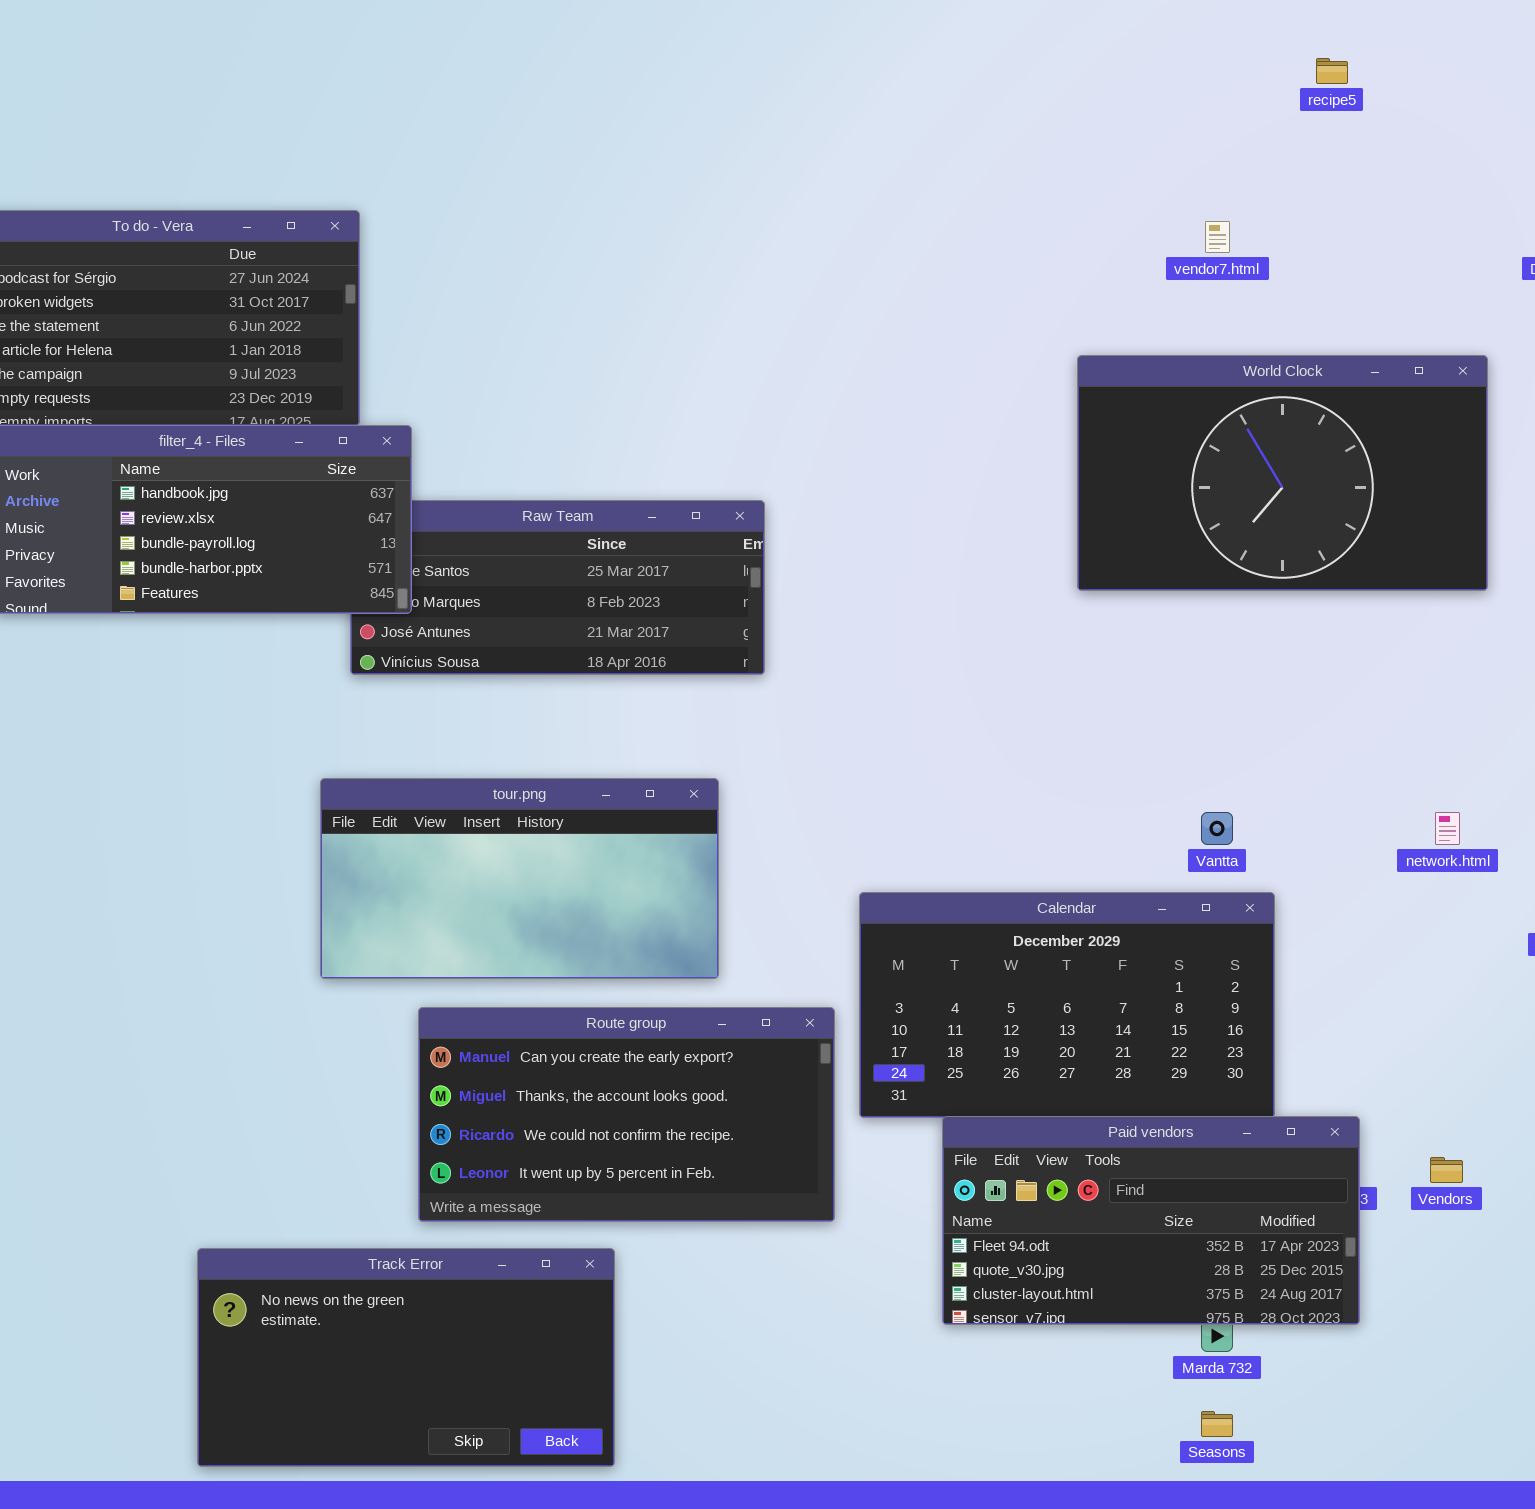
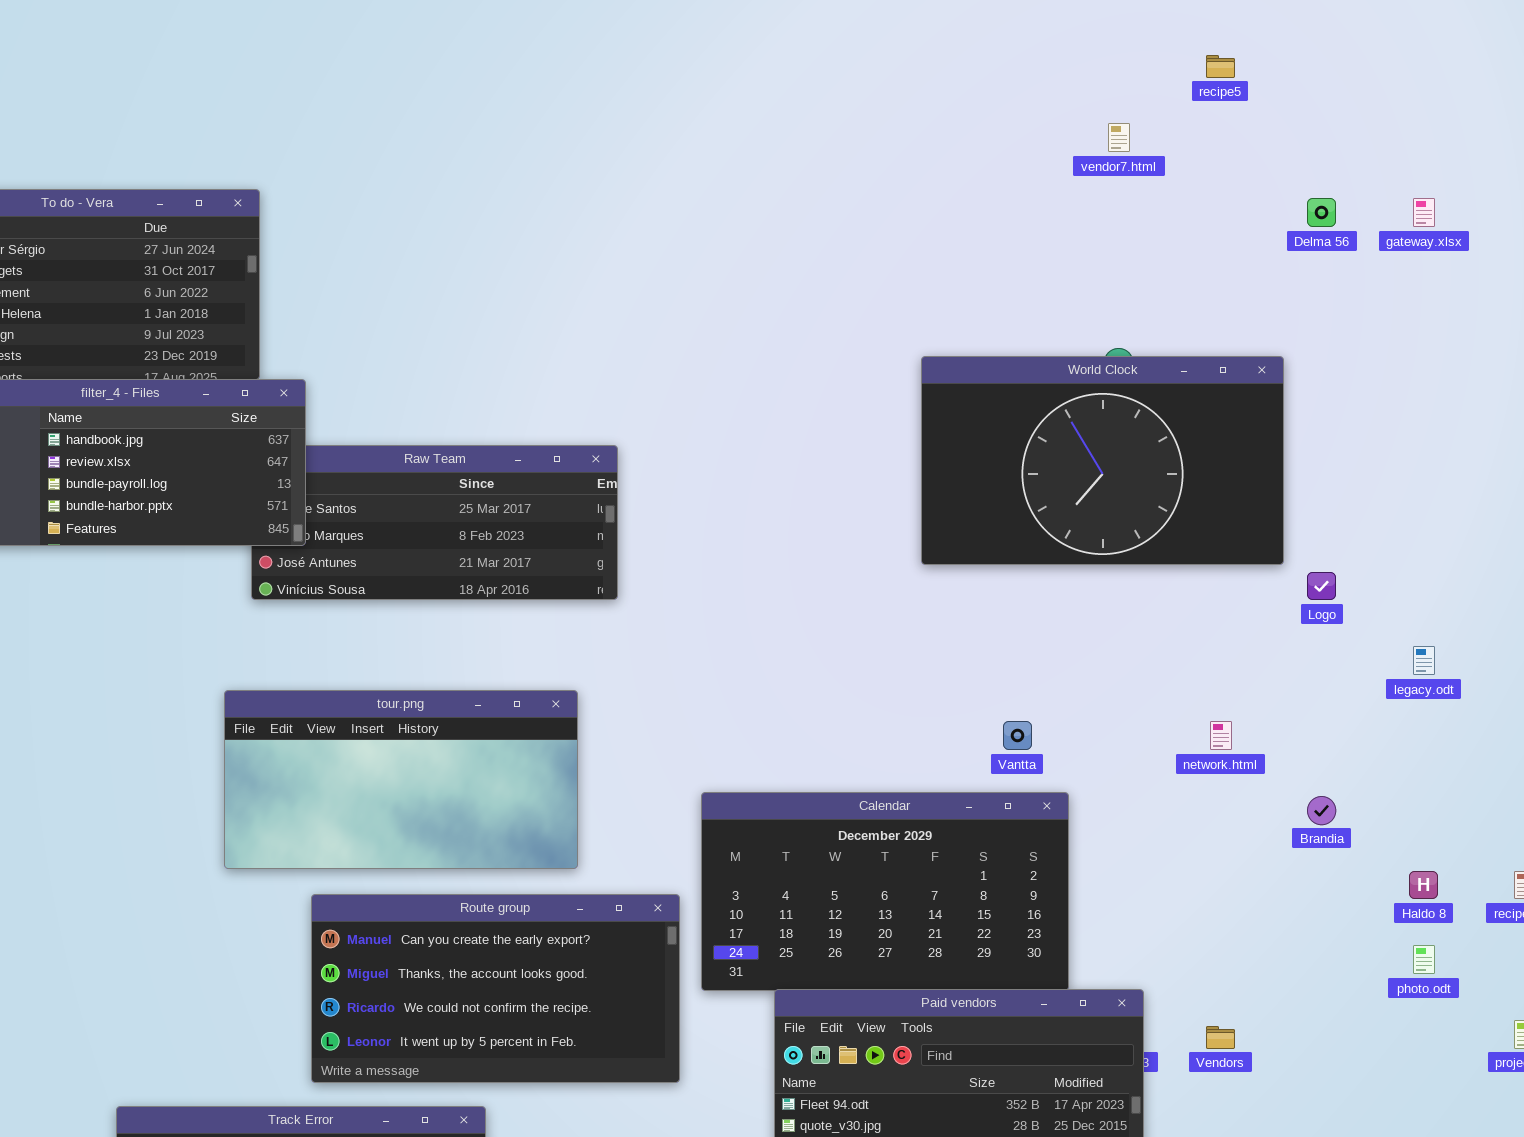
recipe5: [1316,58,1348,84] -> [1206,55,1235,78], moved
vendor7.html: [1205,221,1230,253] -> [1108,123,1130,152], moved
World Clock: [1077,355,1488,591] -> [921,356,1284,565], moved

